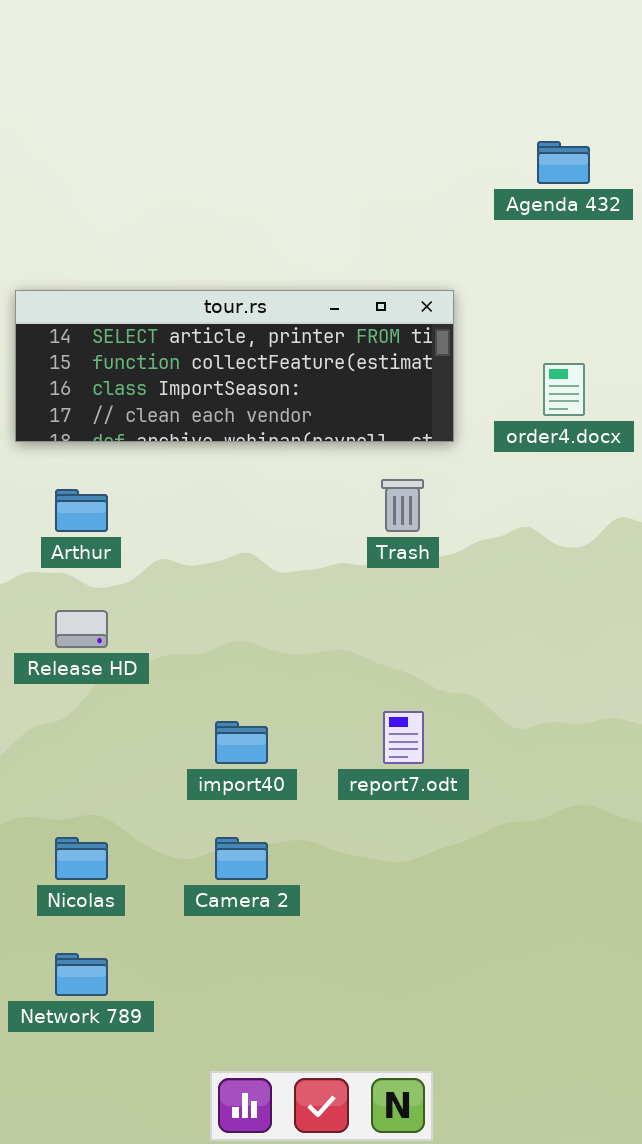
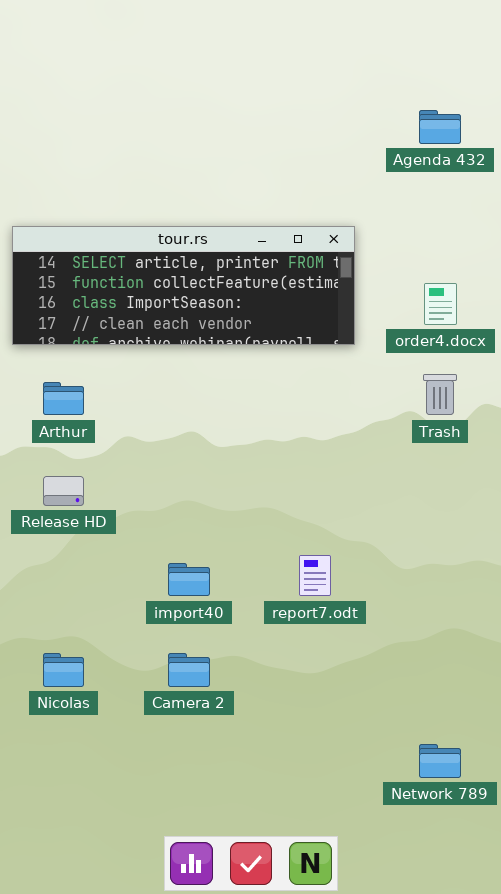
Trash: [381,479,424,532] -> [423,374,457,415], moved
Network 789: [55,953,108,996] -> [419,744,461,778], moved

